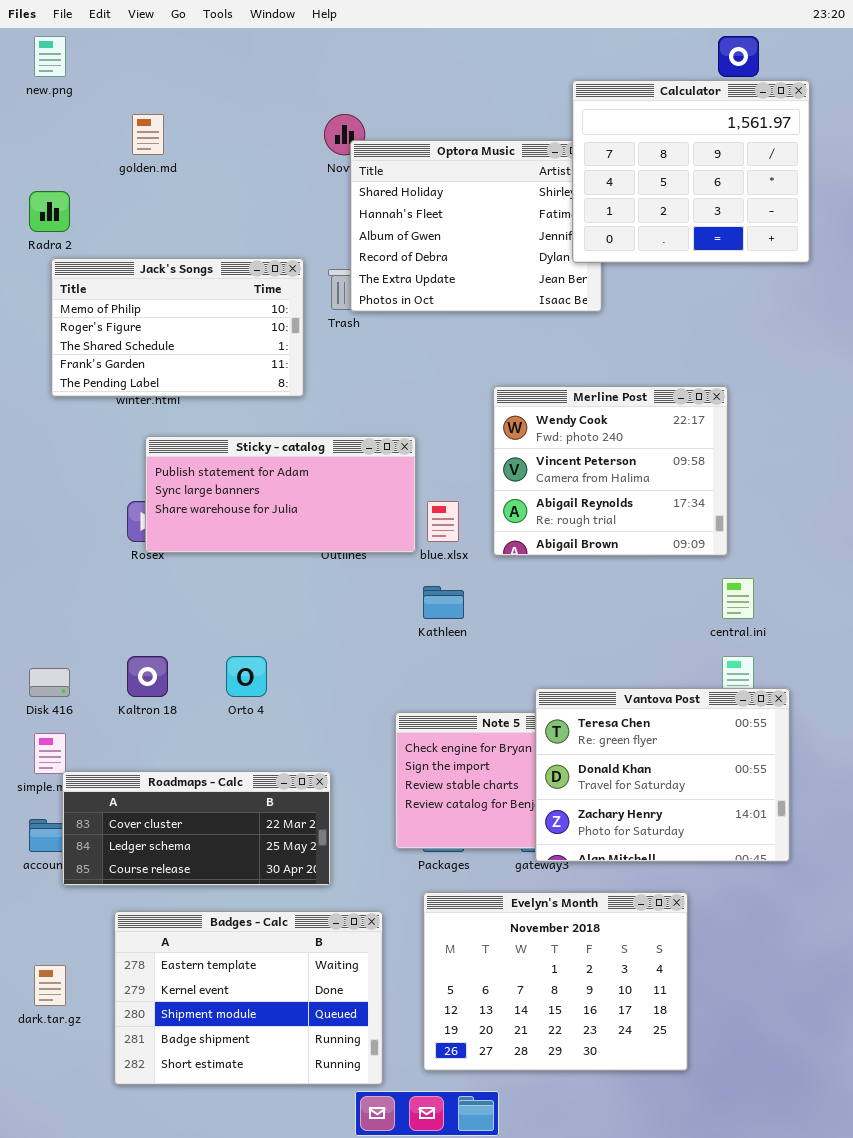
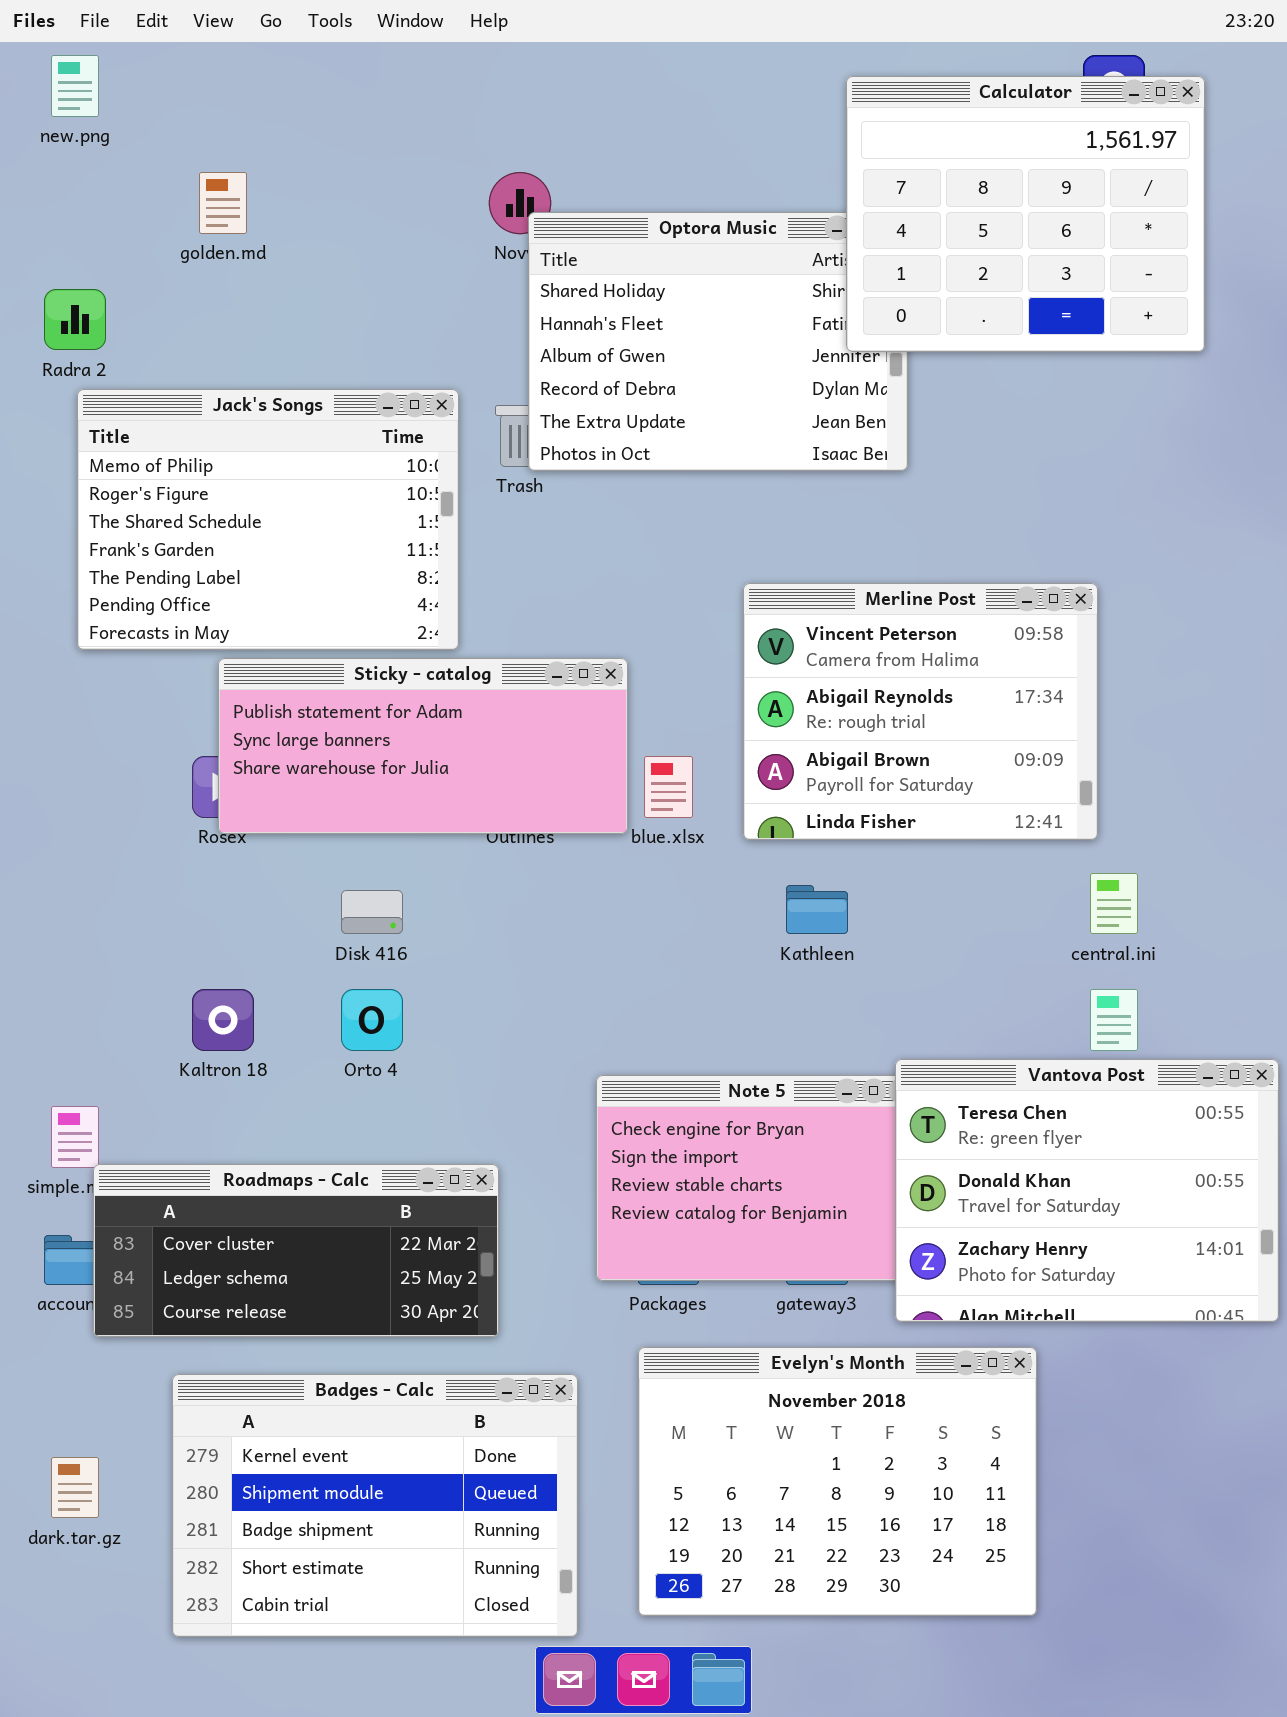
Calculator: [572,80,810,263] -> [846,76,1205,352], moved
Jack's Songs: [51,258,304,397] -> [77,389,459,650], resized
Merline Post: [493,386,728,556] -> [743,583,1098,840], scrolled down 1 row
Kathleen: [423,586,464,619] -> [786,885,848,934], moved
Disk 416: [29,668,70,697] -> [341,890,403,934], moved
Vantova Post: [535,688,790,862] -> [895,1059,1279,1322], moved
Badges - Calc: [114,911,383,1085] -> [172,1374,578,1637], scrolled down 1 row

